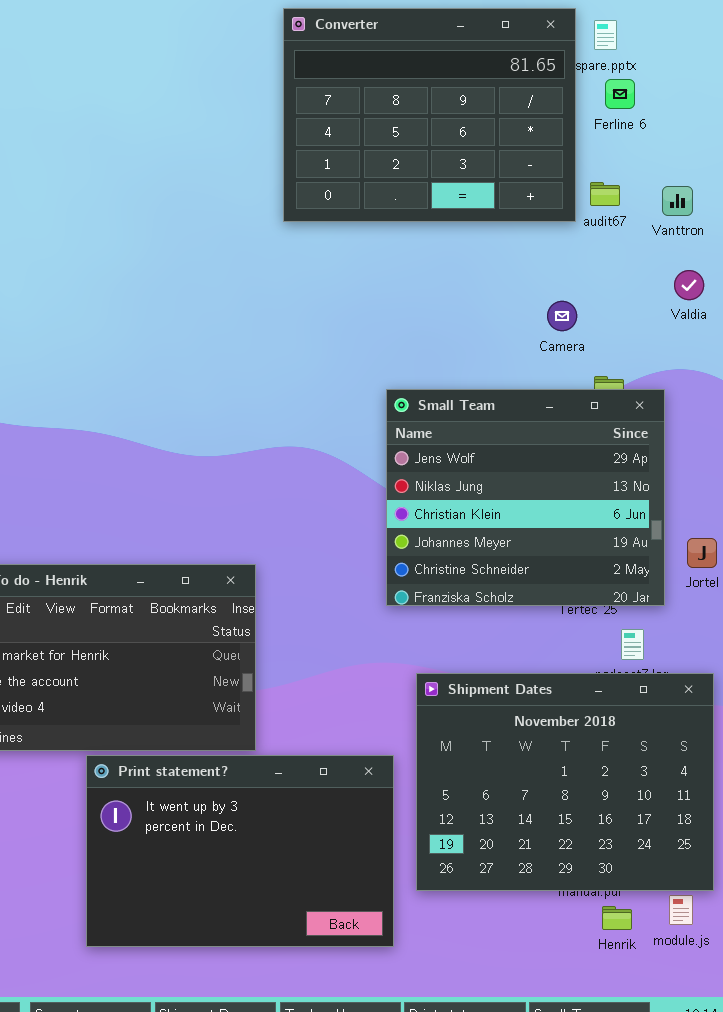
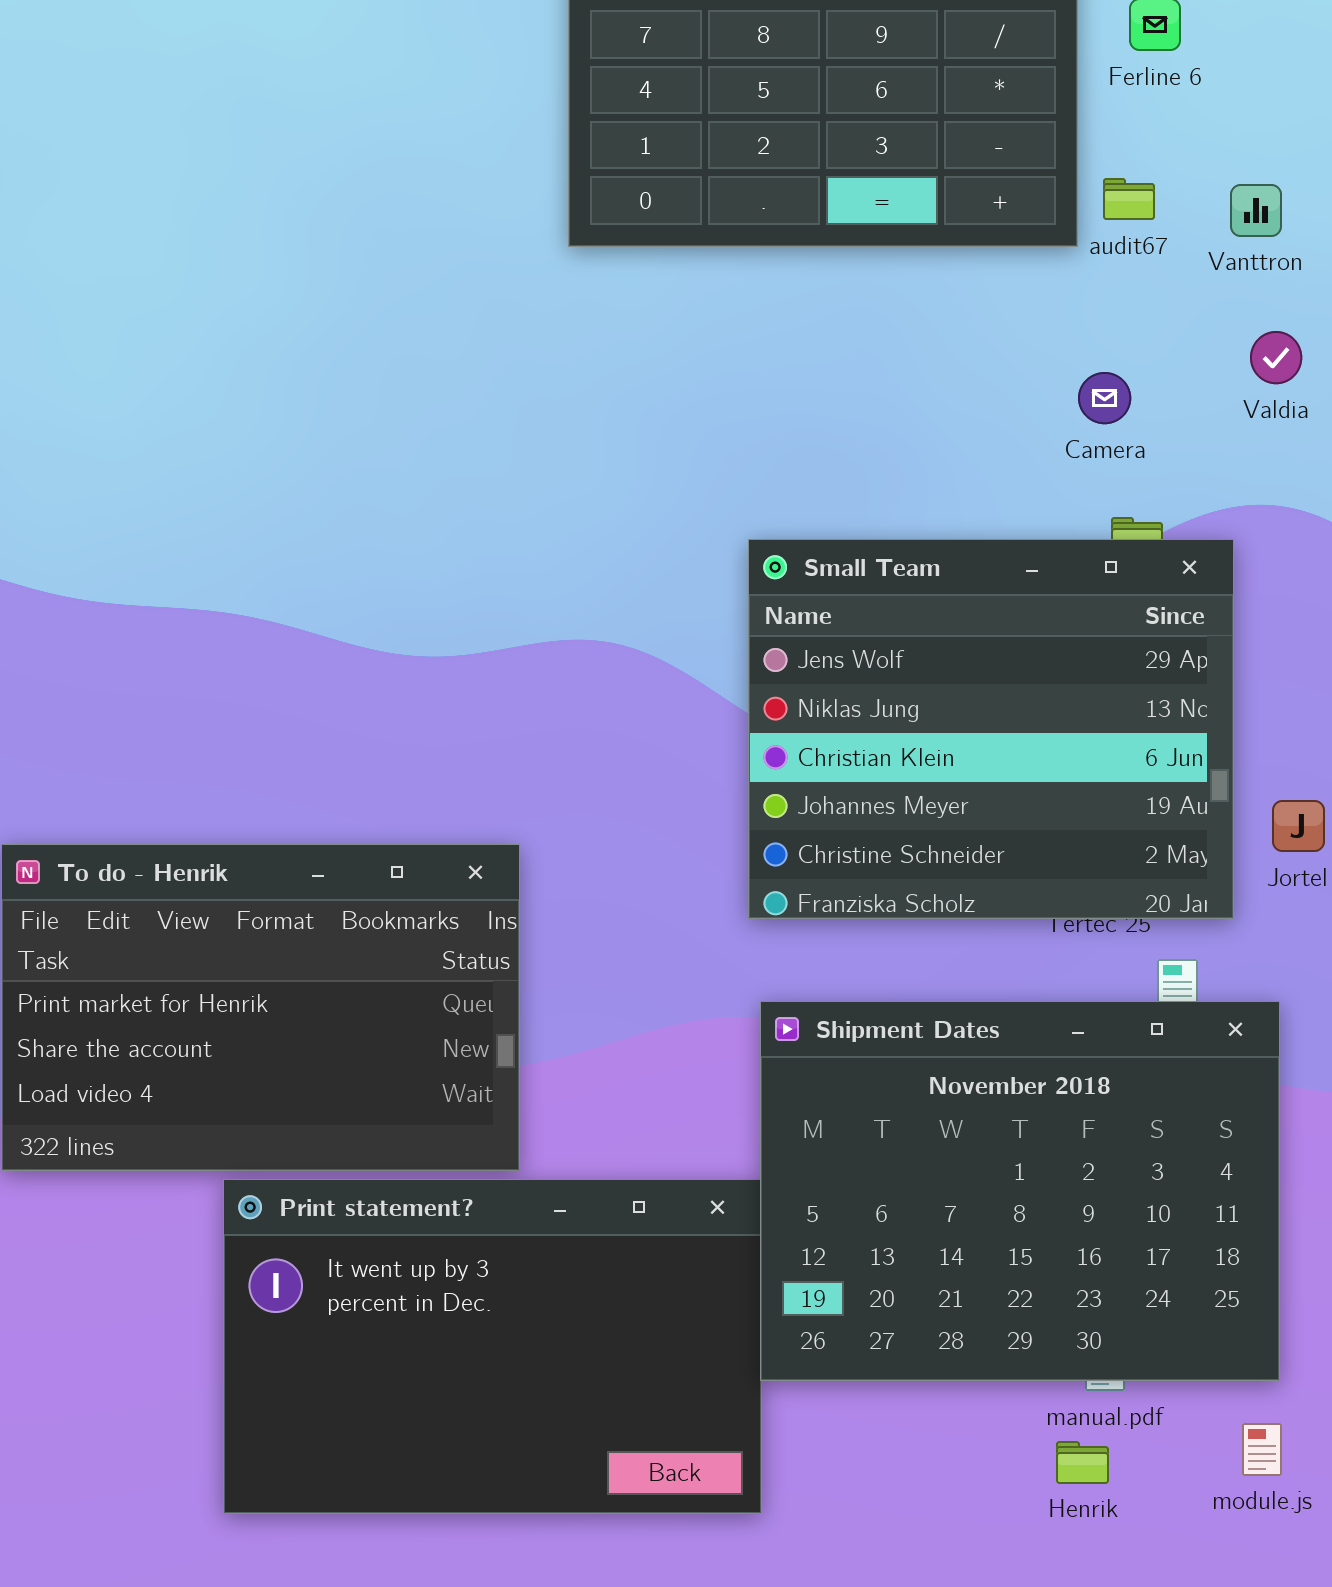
Camera: [547,301,577,331] -> [1078,372,1131,424], moved
Shipment Dates: [416,673,714,891] -> [760,1001,1280,1381], moved
Henrik: [602,906,632,930] -> [1056,1441,1109,1484], moved

